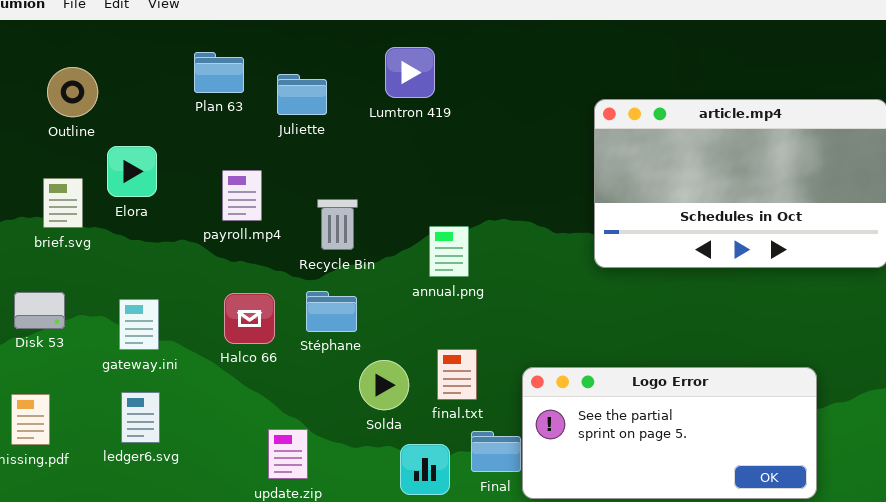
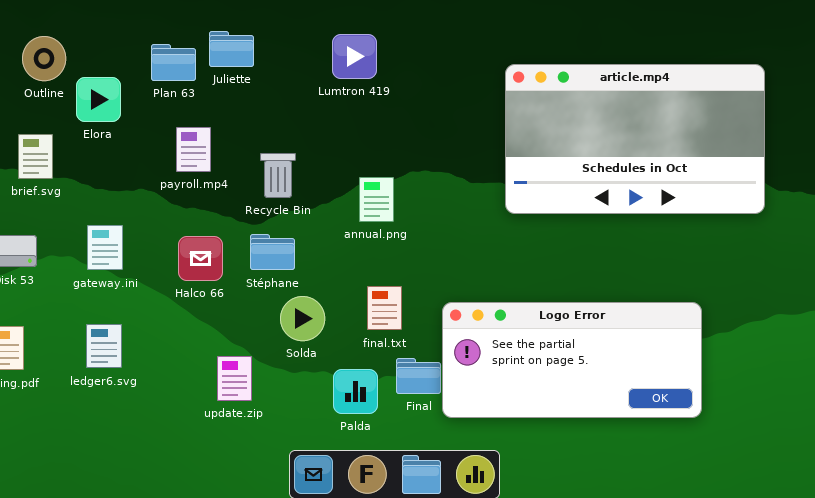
Lumtron 419: [385,47,435,98] -> [332,34,377,79], moved
Plan 63: [194,52,244,93] -> [151,44,196,81], moved
Juliette: [277,74,327,115] -> [209,31,254,67], moved
Elora: [107,146,157,197] -> [76,77,121,122], moved
gateway.ini: [119,299,159,350] -> [87,225,123,270], moved
Solda: [359,360,409,410] -> [280,296,325,341], moved

